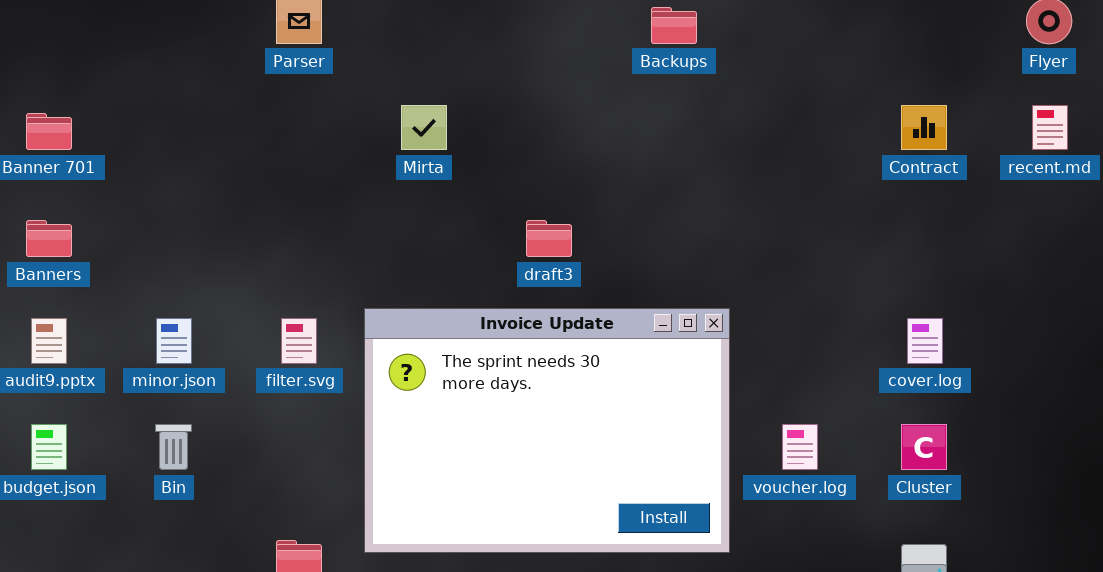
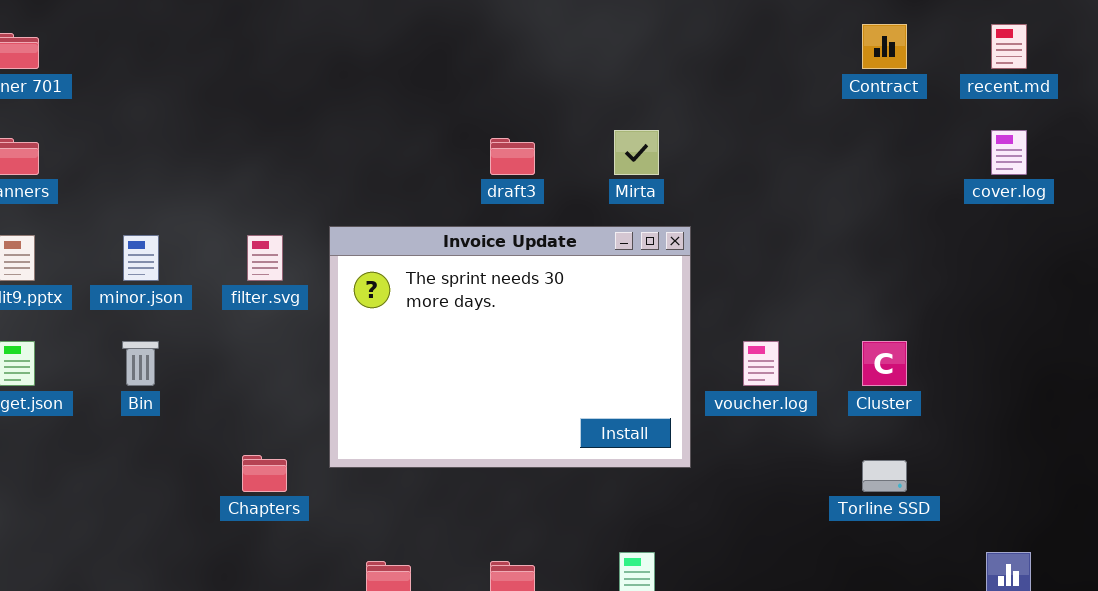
Mirta: [401,105,447,150] -> [614,130,659,175], moved
cover.log: [907,318,943,364] -> [991,130,1027,175], moved

